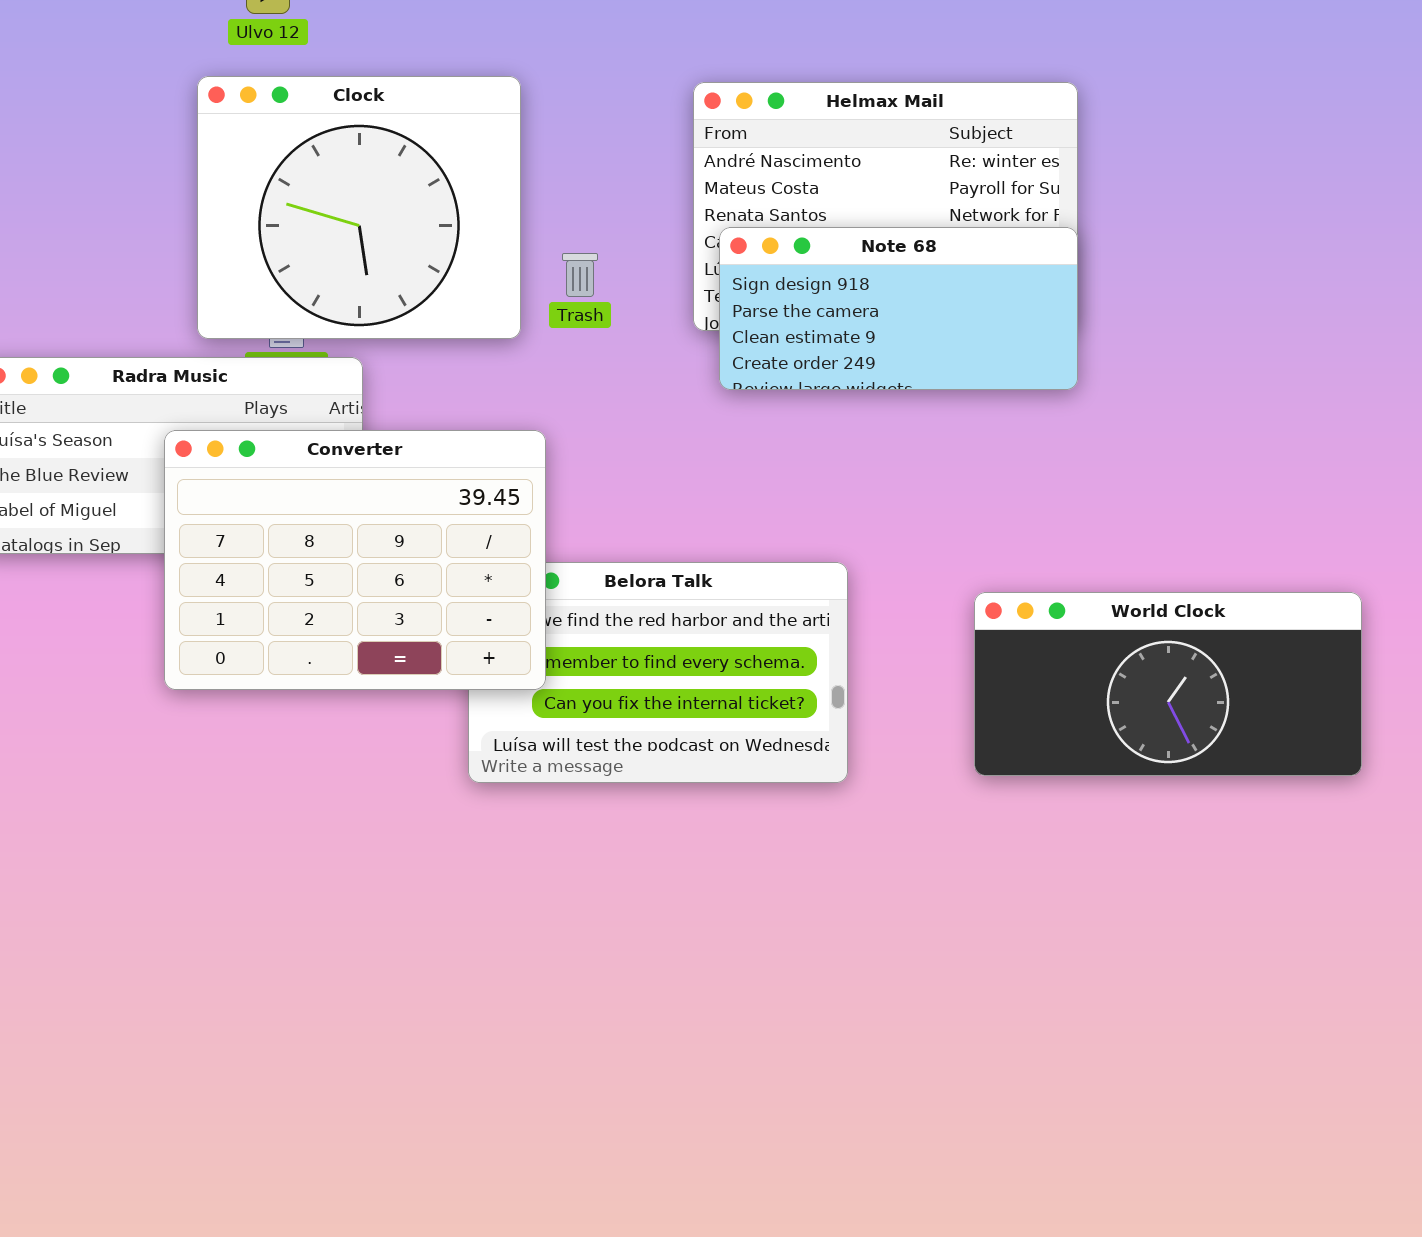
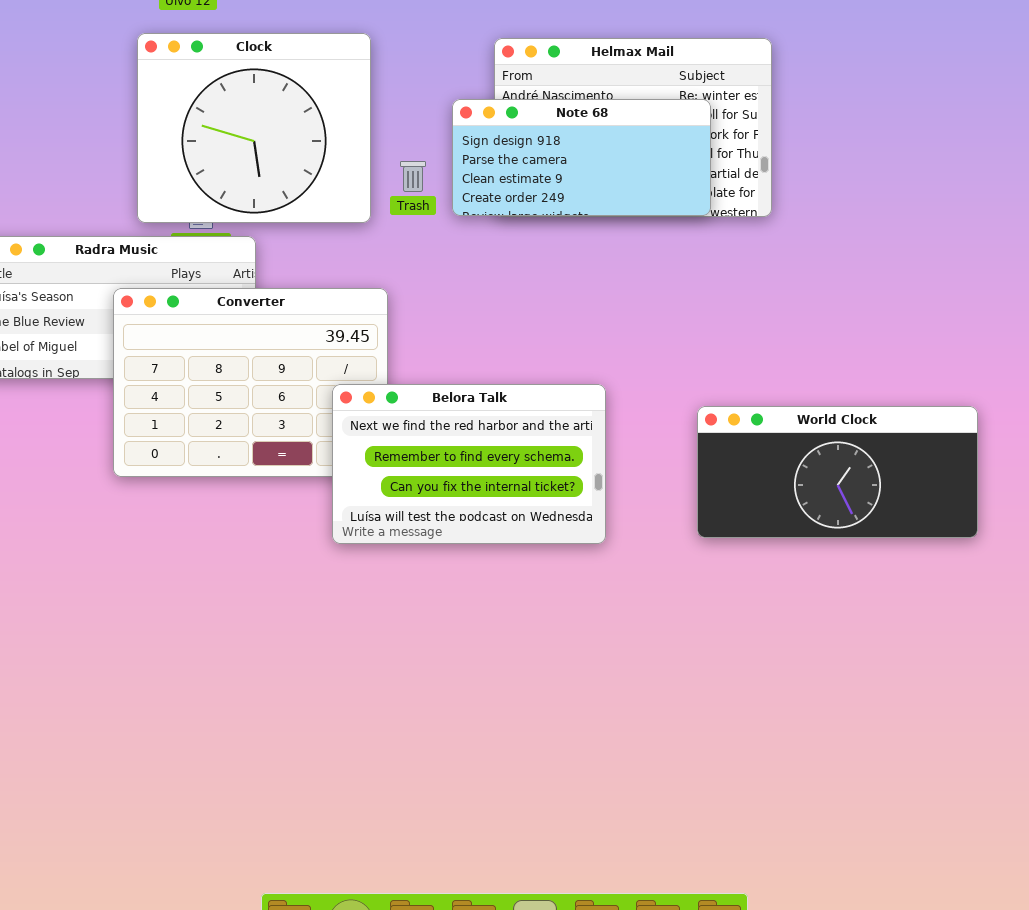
Note 68: [719,227,1078,390] -> [452,99,711,216], moved
Belora Talk: [468,562,848,783] -> [332,384,606,544], raised

